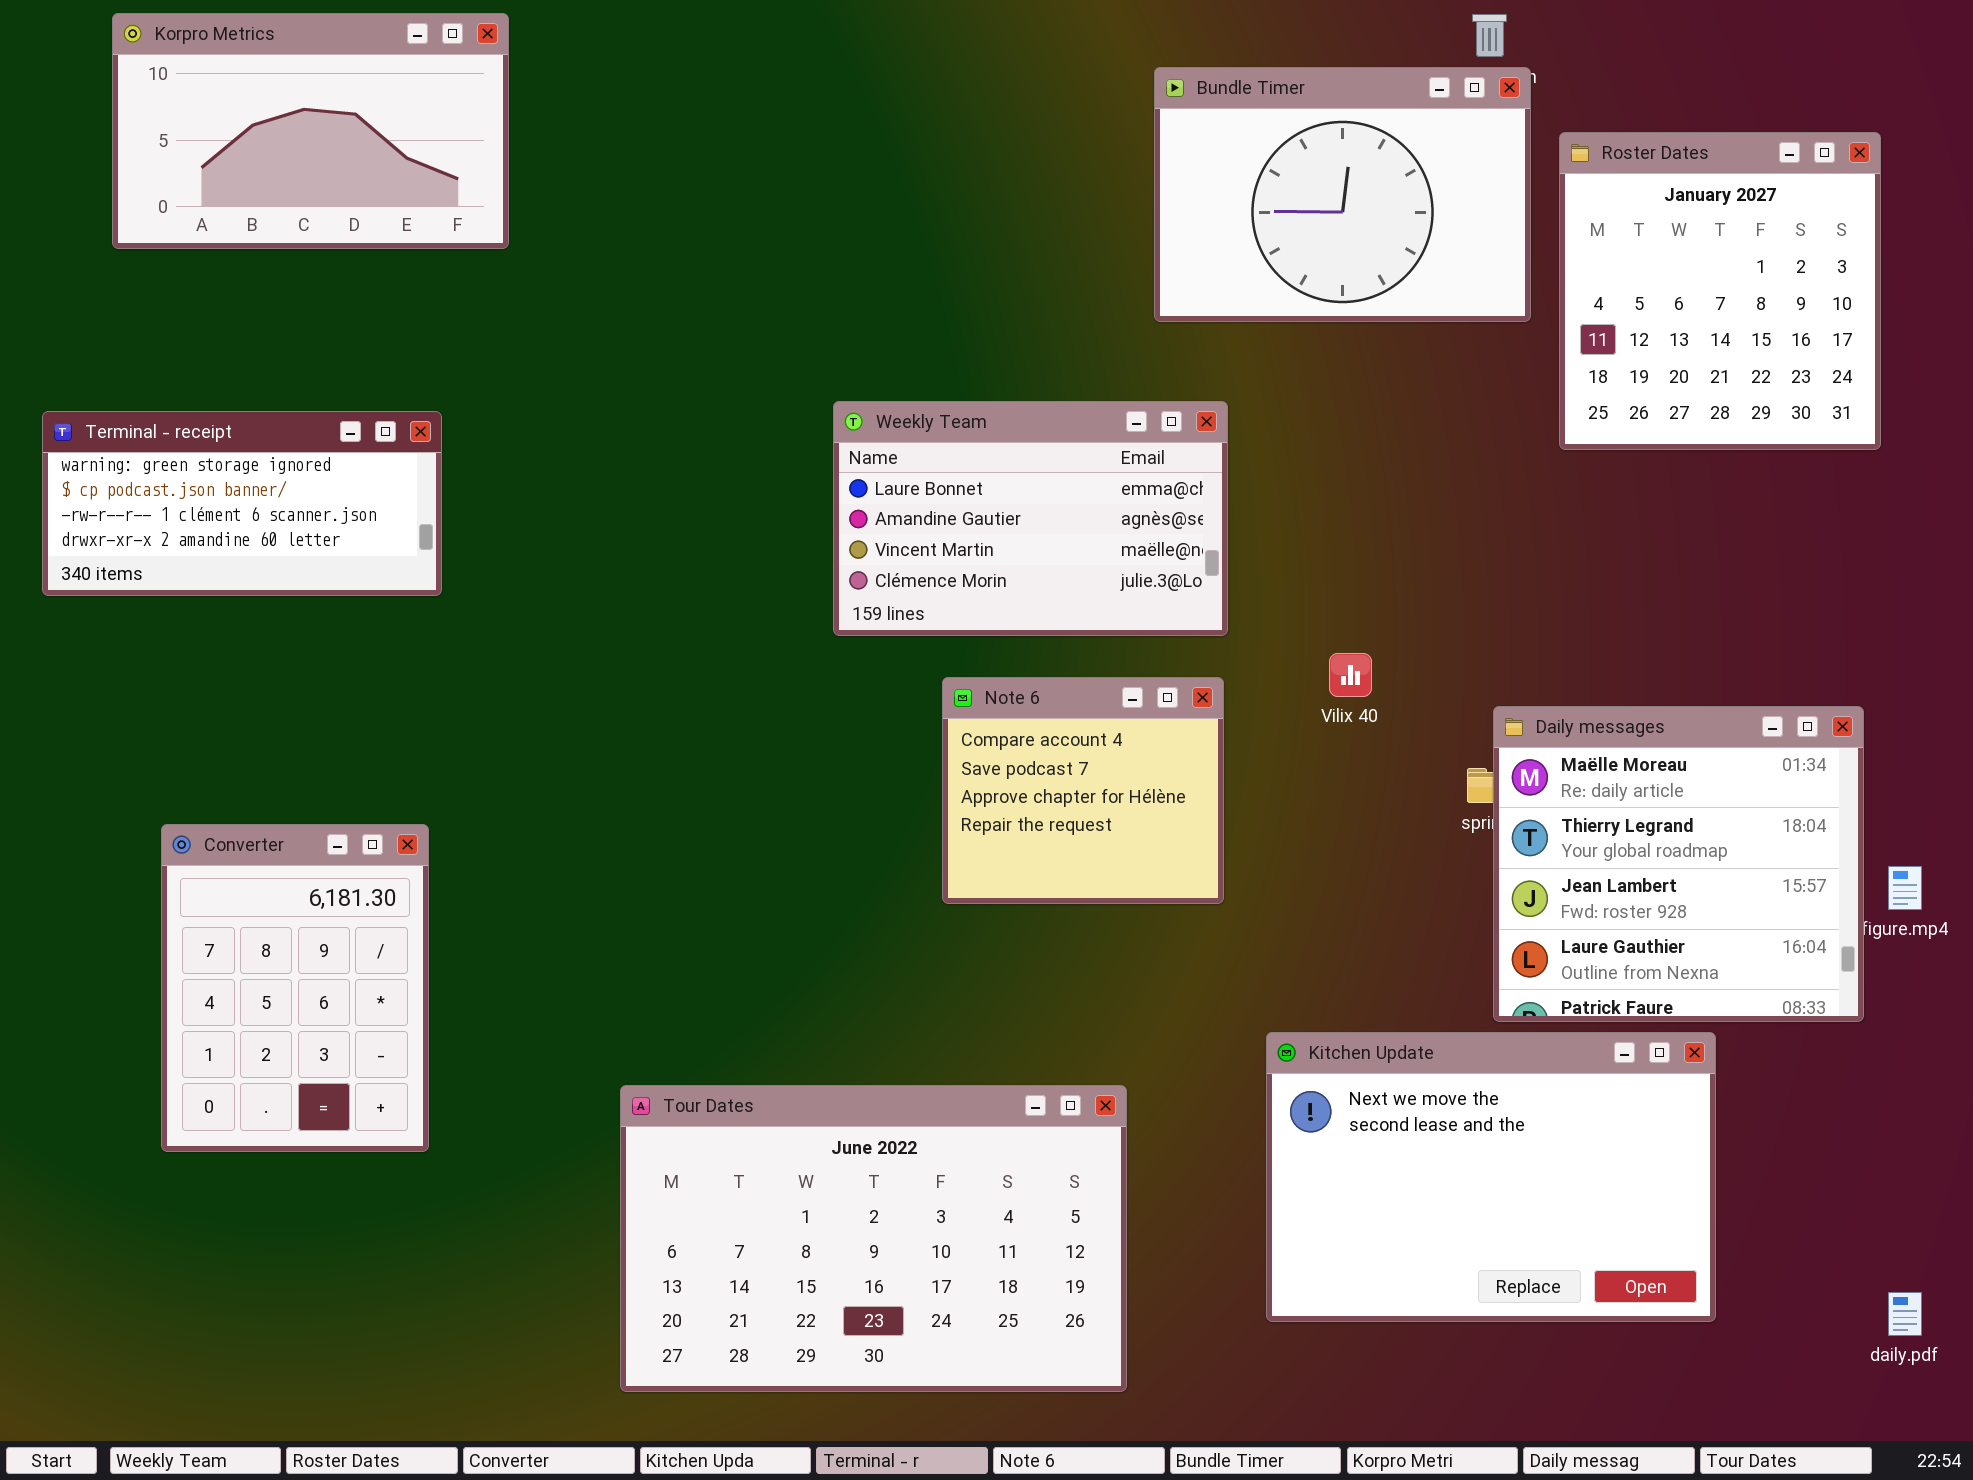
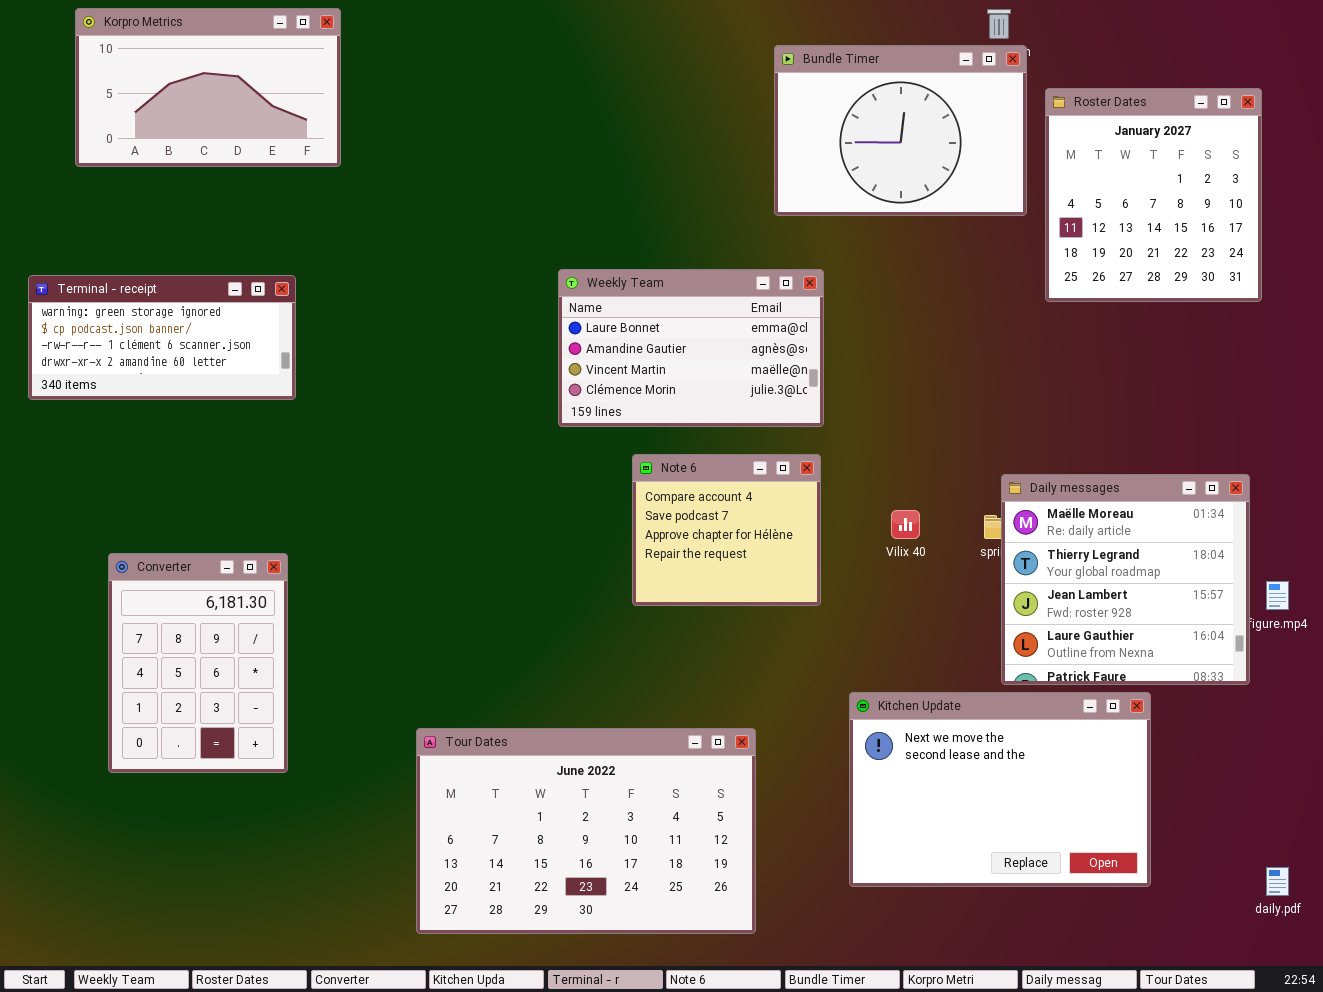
Vilix 40: [1329,653,1372,697] -> [891,510,920,539], moved

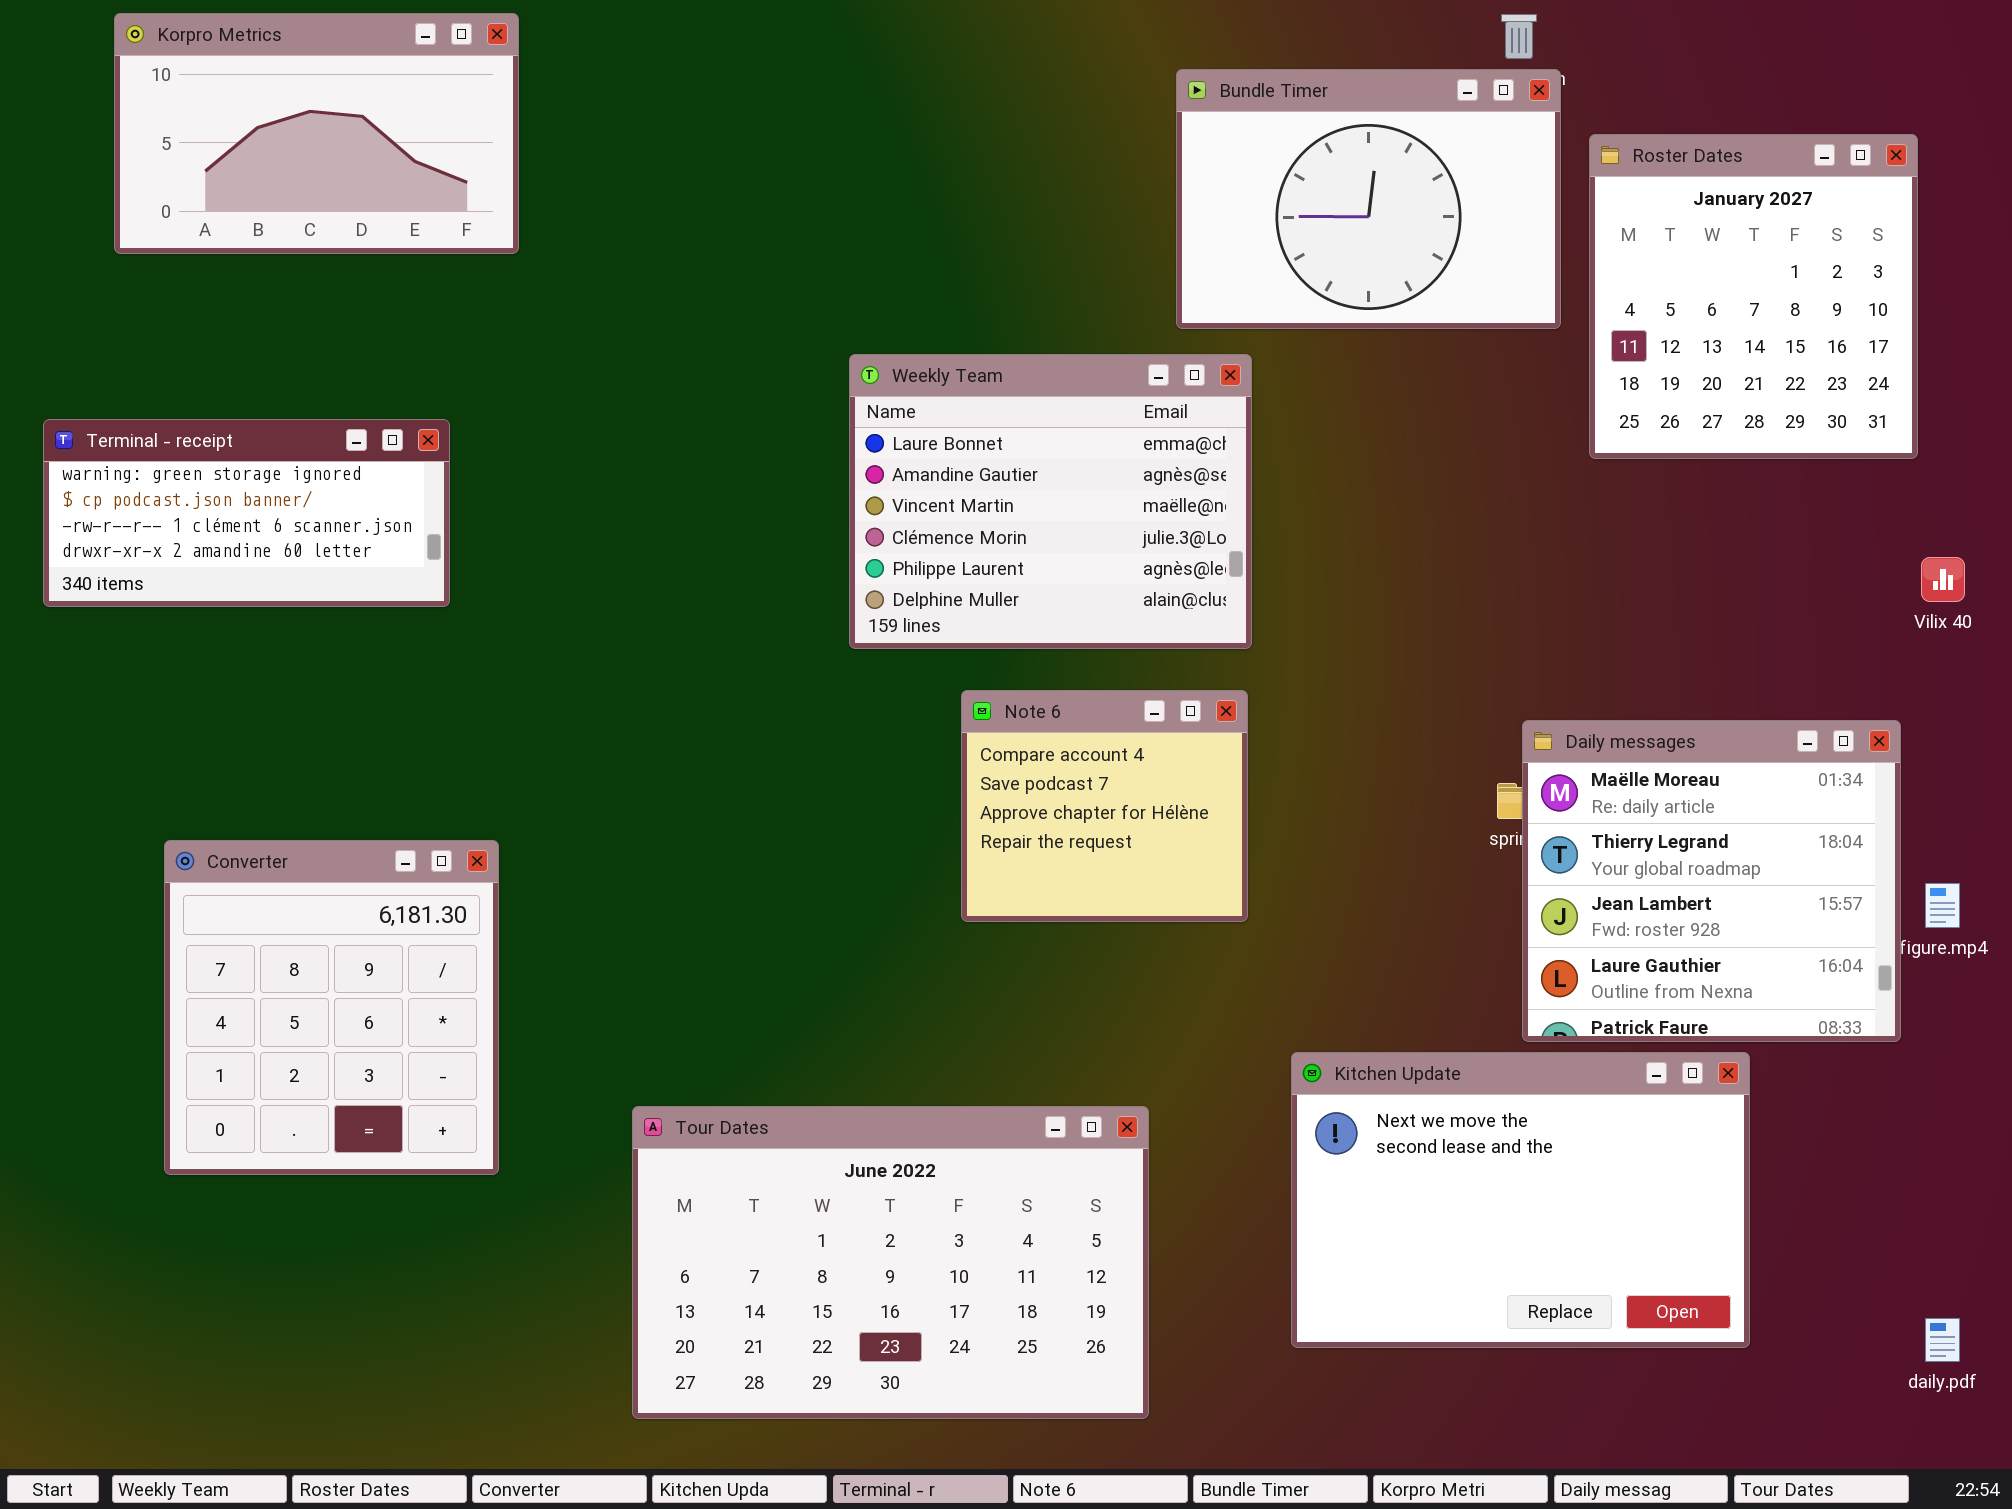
Weekly Team: [558,269,824,427] -> [849,354,1252,649], resized
Vilix 40: [891,510,920,539] -> [1921,557,1965,602], moved
Converter: [108,553,288,773] -> [164,840,499,1175], resized

